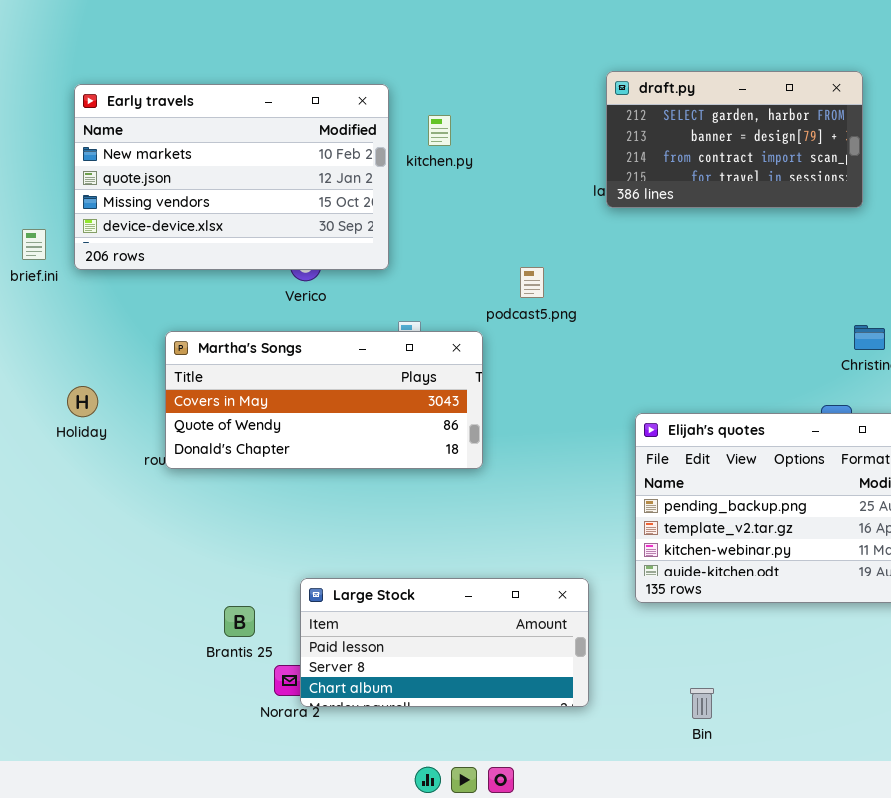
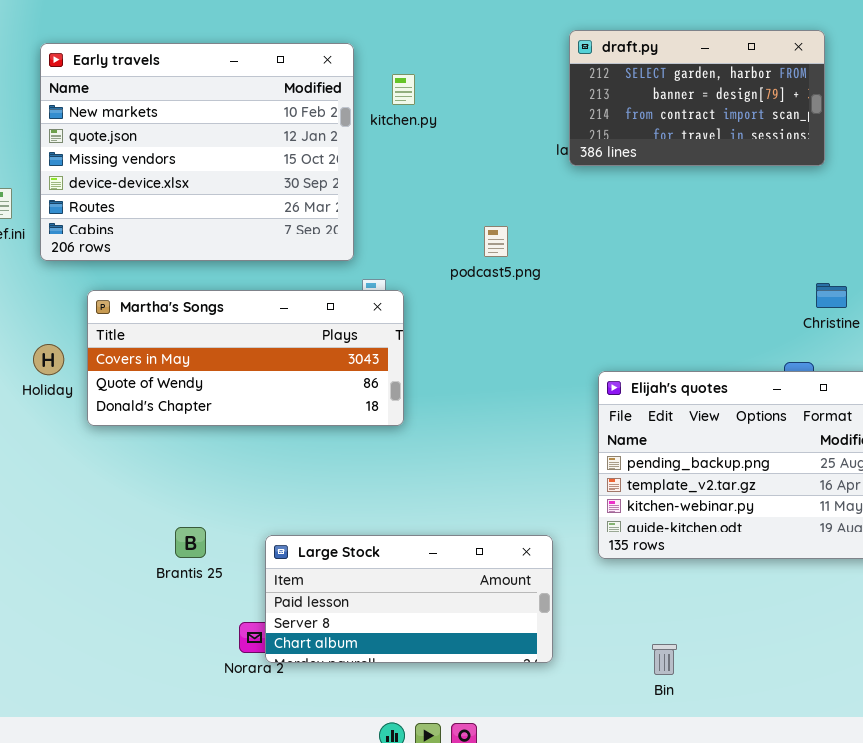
Early travels: [74,84,389,270] -> [40,43,354,261], resized
Martha's Songs: [165,331,483,469] -> [87,290,404,426], moved
Brantis 25: [224,606,255,637] -> [175,527,206,558], moved

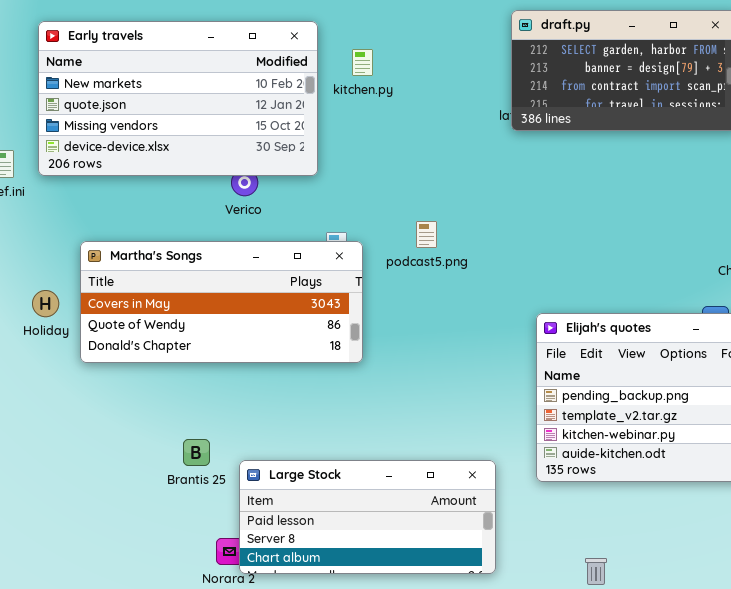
Early travels: [40,43,354,261] -> [38,21,318,176], resized
podcast5.png: [484,226,508,257] -> [416,221,437,248], moved
Brantis 25: [175,527,206,558] -> [183,439,210,466], moved

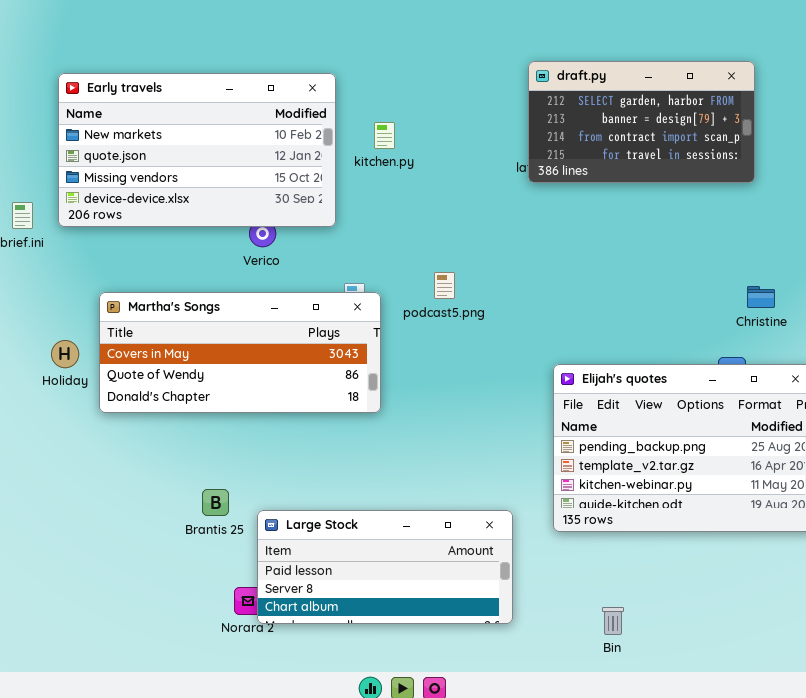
kitchen.py: [352,49,373,76] -> [374,122,395,149], moved

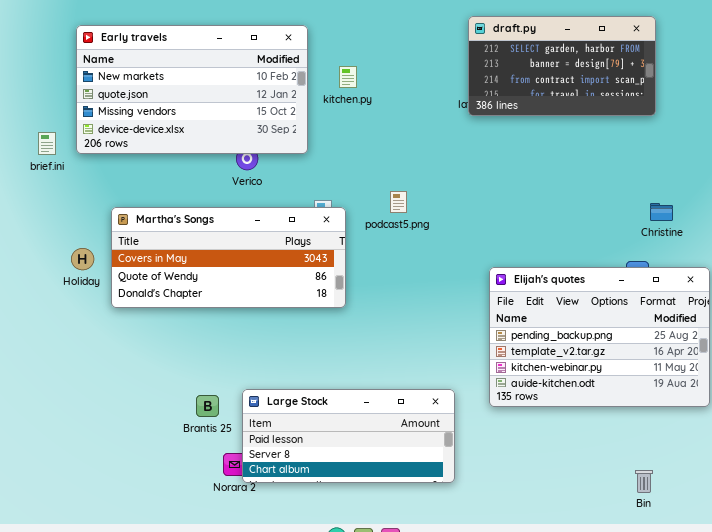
Brantis 25: [202,489,229,516] -> [196,395,219,417], moved
Bin: [602,607,624,635] -> [635,470,653,493], moved

